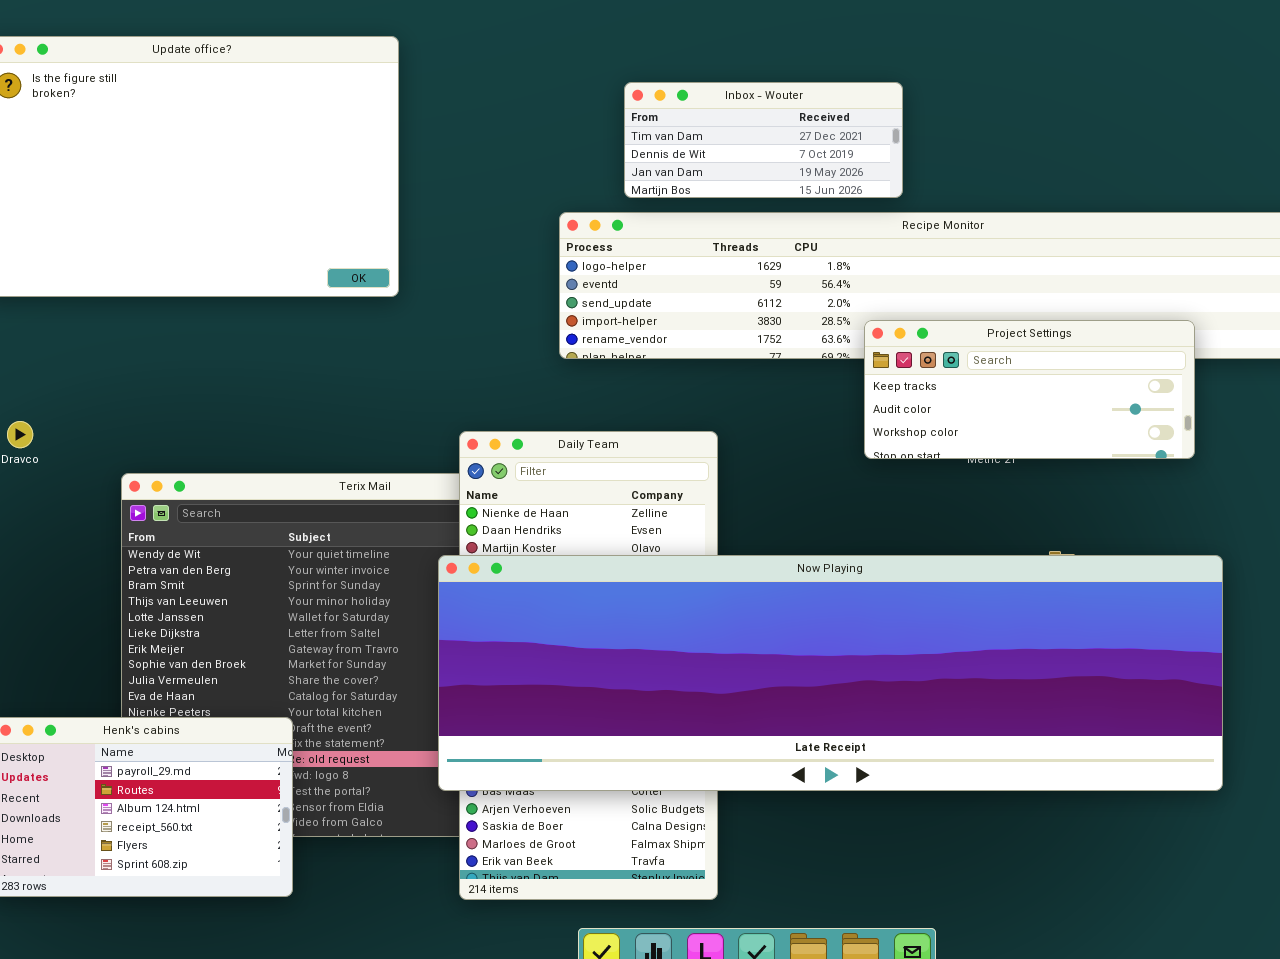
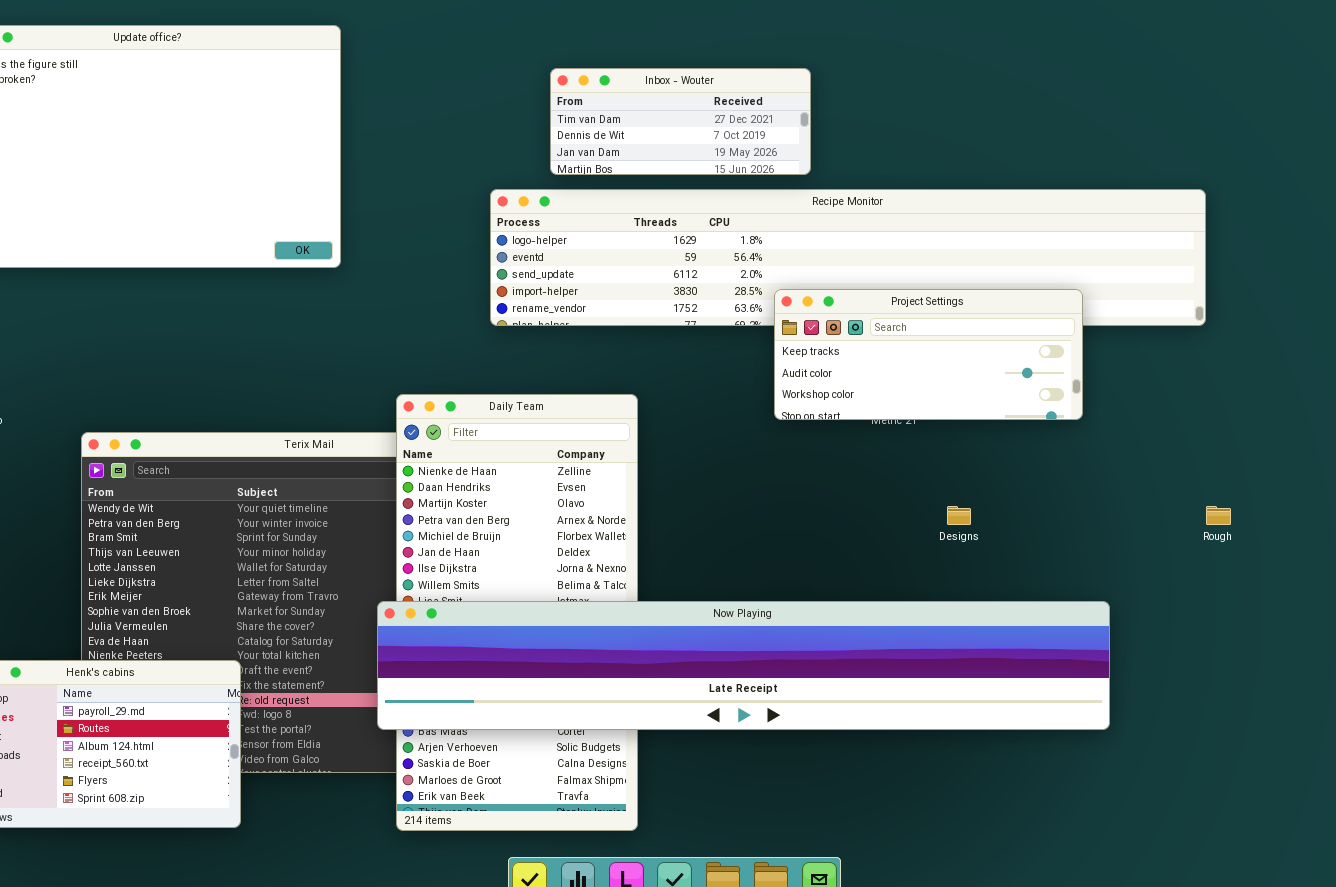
Now Playing: [438,555,1223,791] -> [377,601,1110,730], resized

